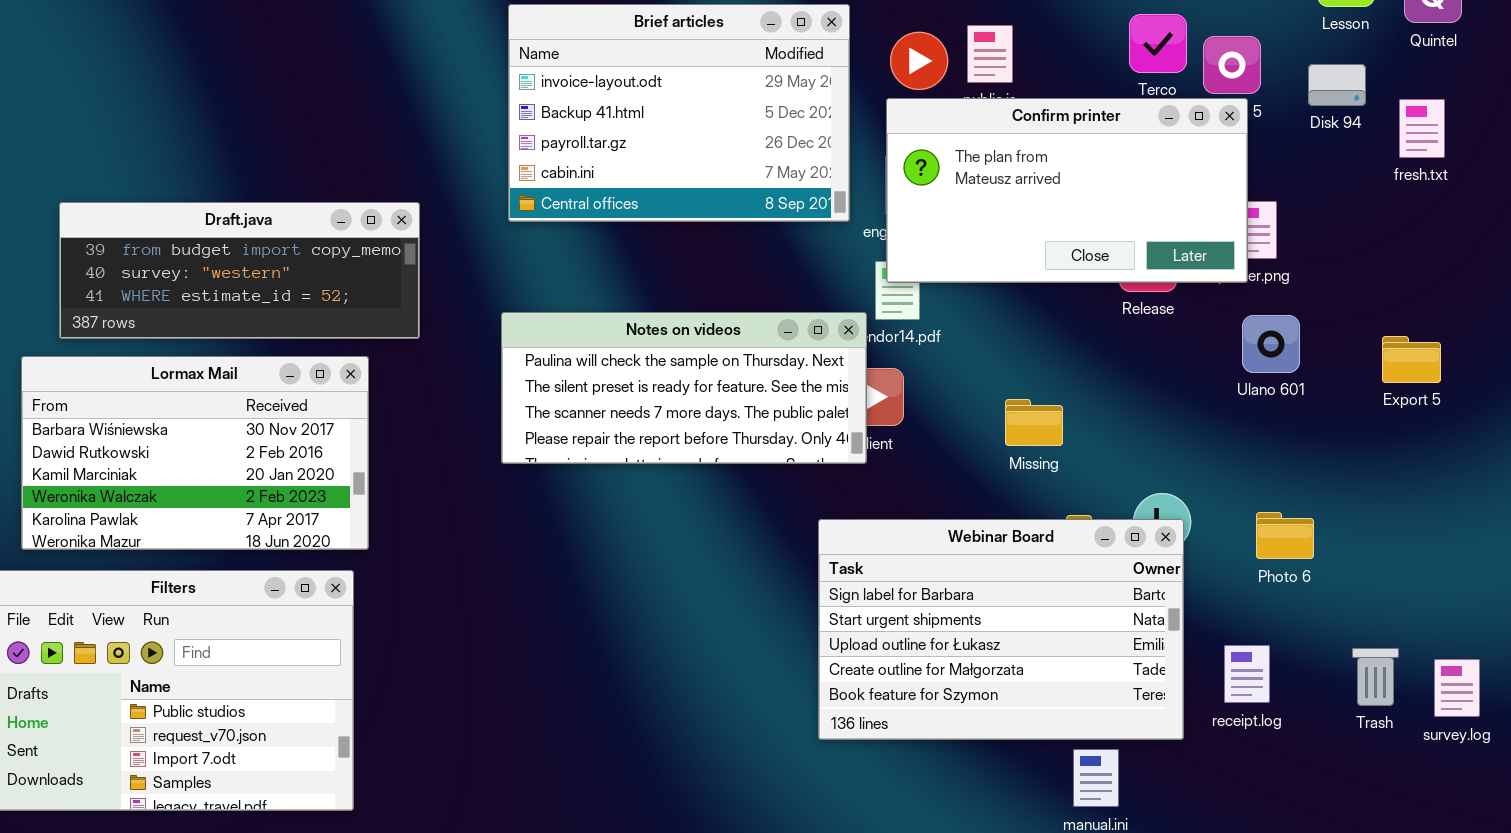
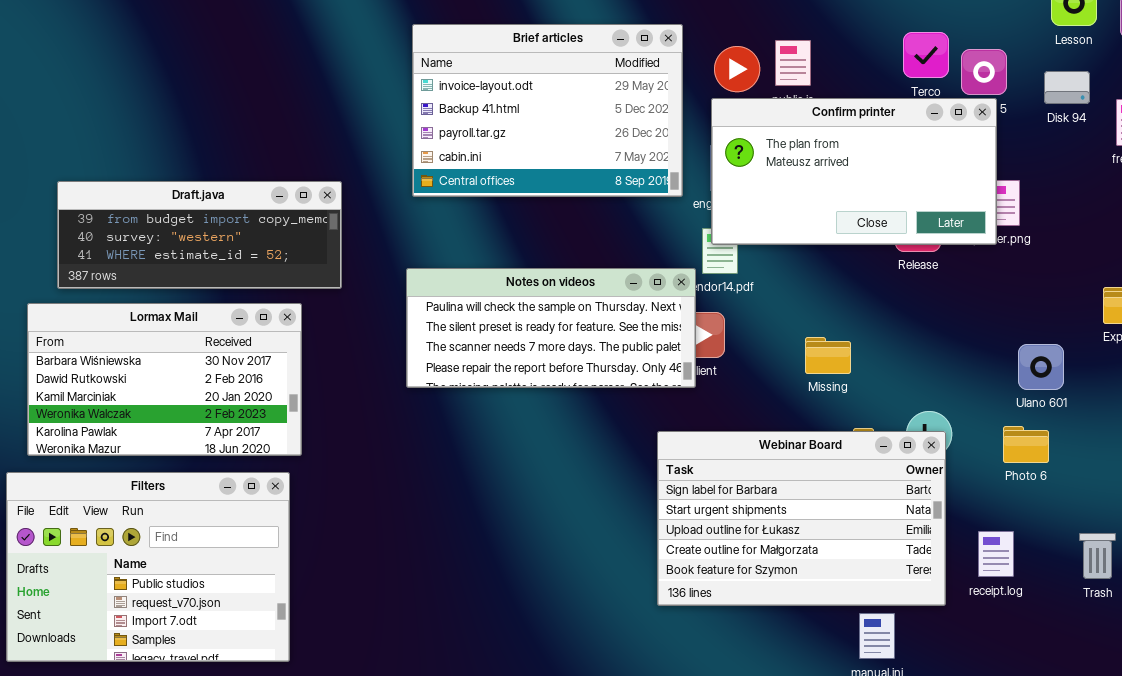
Ulano 601: [1242,315,1300,373] -> [1018,344,1064,390], moved

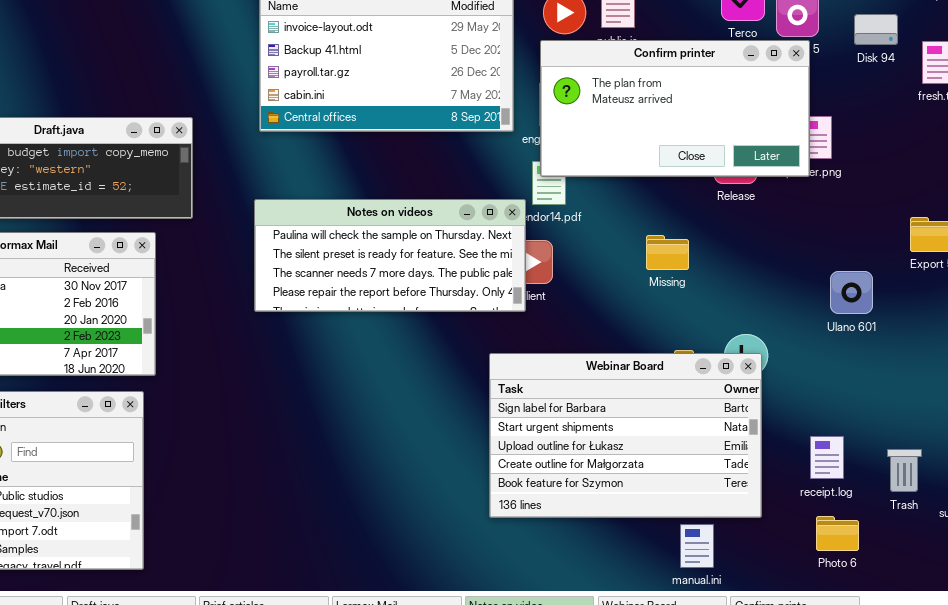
Missing: [805,337,851,374] -> [646,235,689,270], moved
Photo 6: [1003,426,1049,463] -> [816,516,859,551], moved
receipt.log: [978,531,1014,577] -> [810,436,844,479], moved

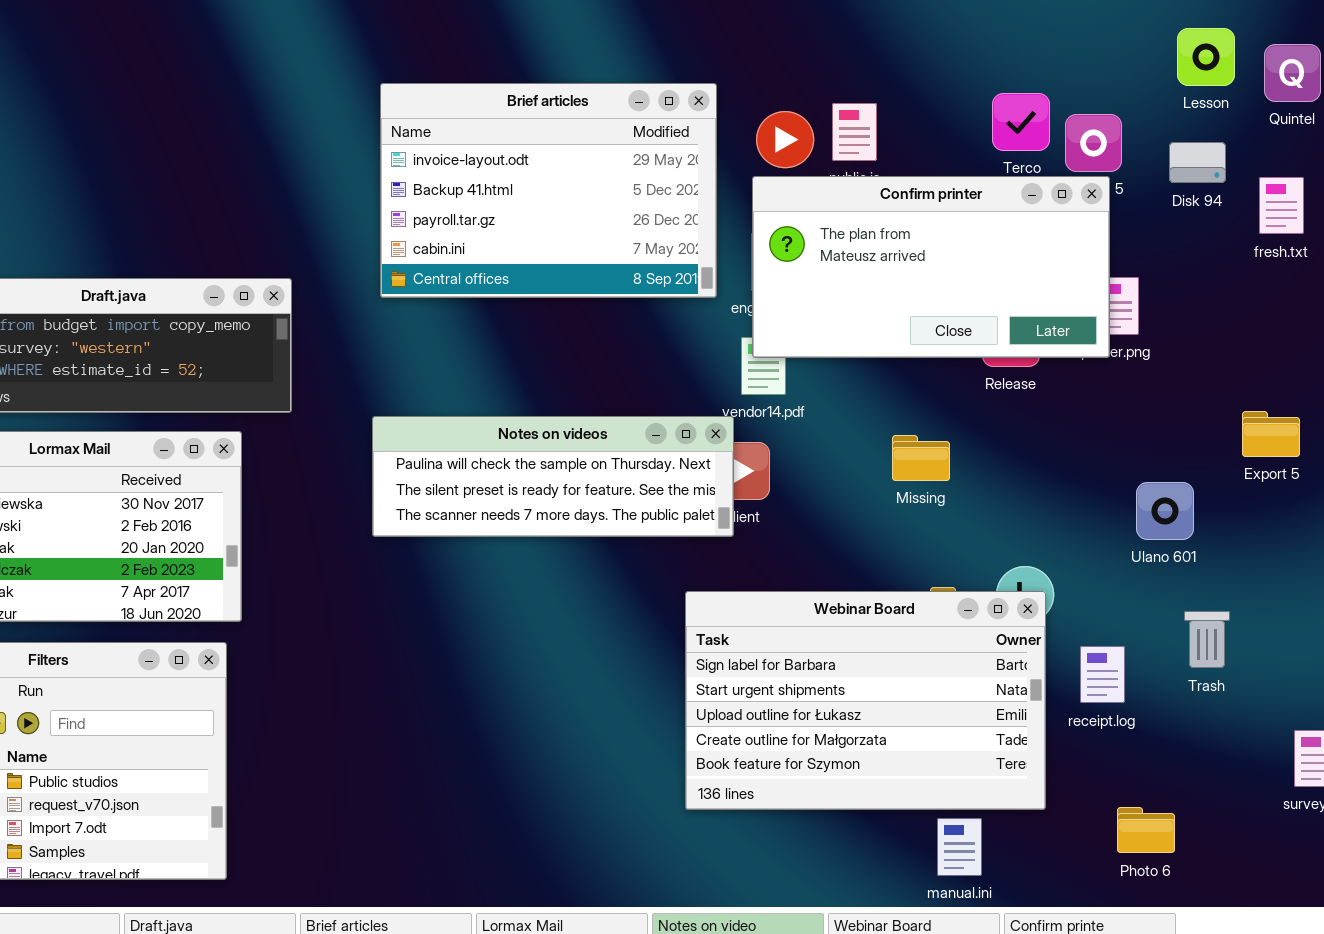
Notes on videos: [254,199,526,312] -> [372,416,734,537], resized
receipt.log: [810,436,844,479] -> [1080,646,1125,703], moved
Trash: [887,449,922,492] -> [1184,611,1230,668], moved

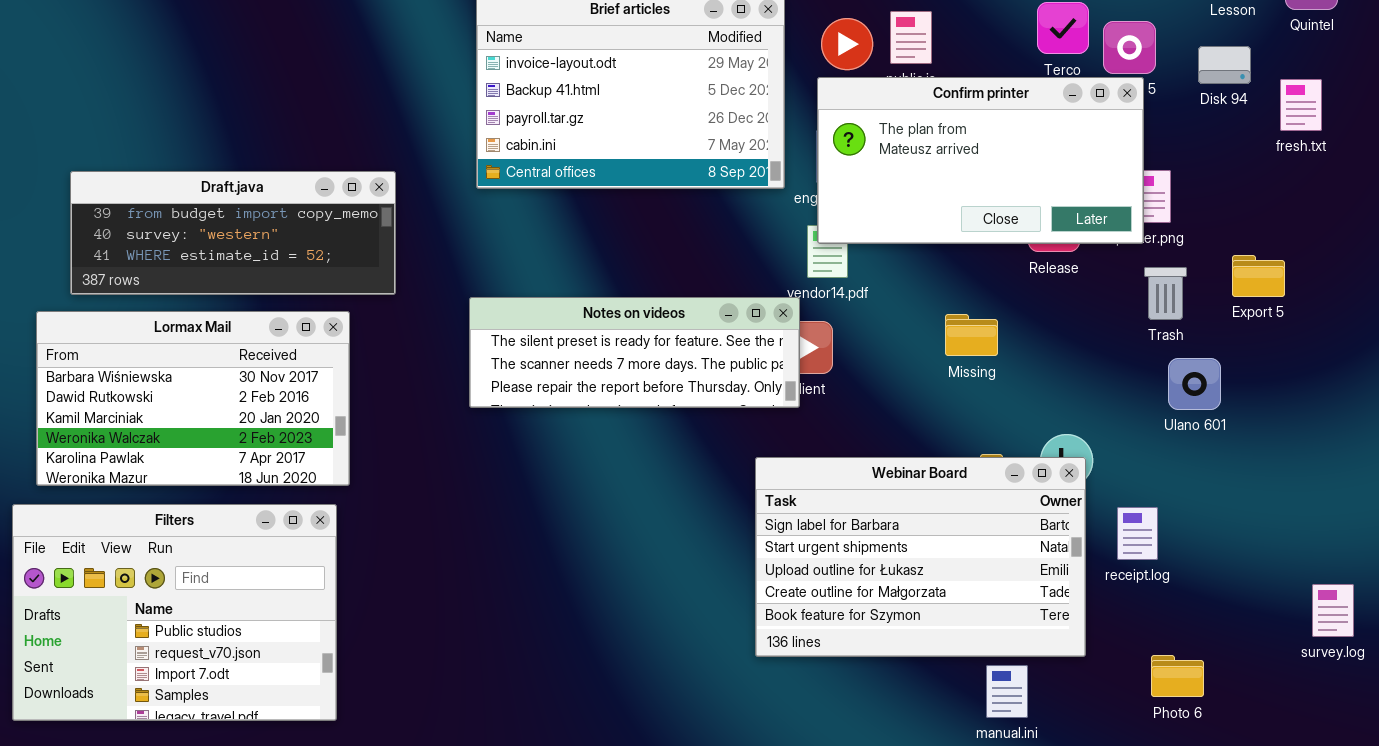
Export 5: [1242,411,1300,457] -> [1232,255,1285,297], moved
Notes on videos: [372,416,734,537] -> [469,297,800,408], scrolled down 1 row
Trash: [1184,611,1230,668] -> [1144,267,1187,320], moved

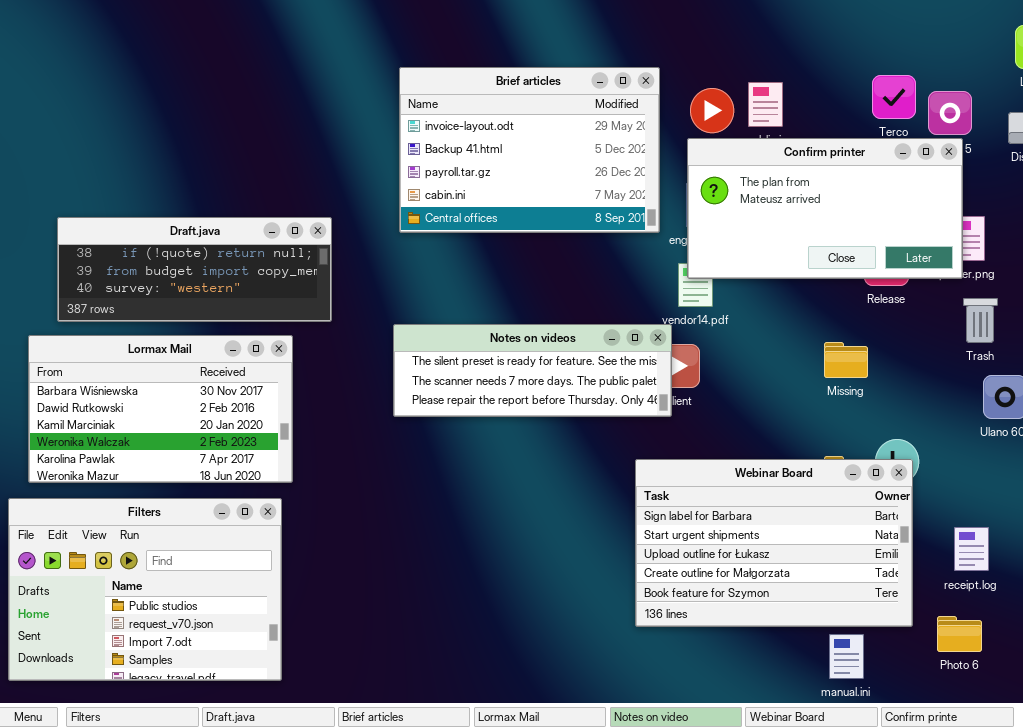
Draft.java: [70,171,396,295] -> [57,217,332,322], scrolled up 1 row
Missing: [945,314,998,356] -> [824,342,868,378], moved
receipt.log: [1117,507,1158,560] -> [954,527,989,571], moved
Photo 6: [1151,655,1204,697] -> [937,616,982,652], moved

